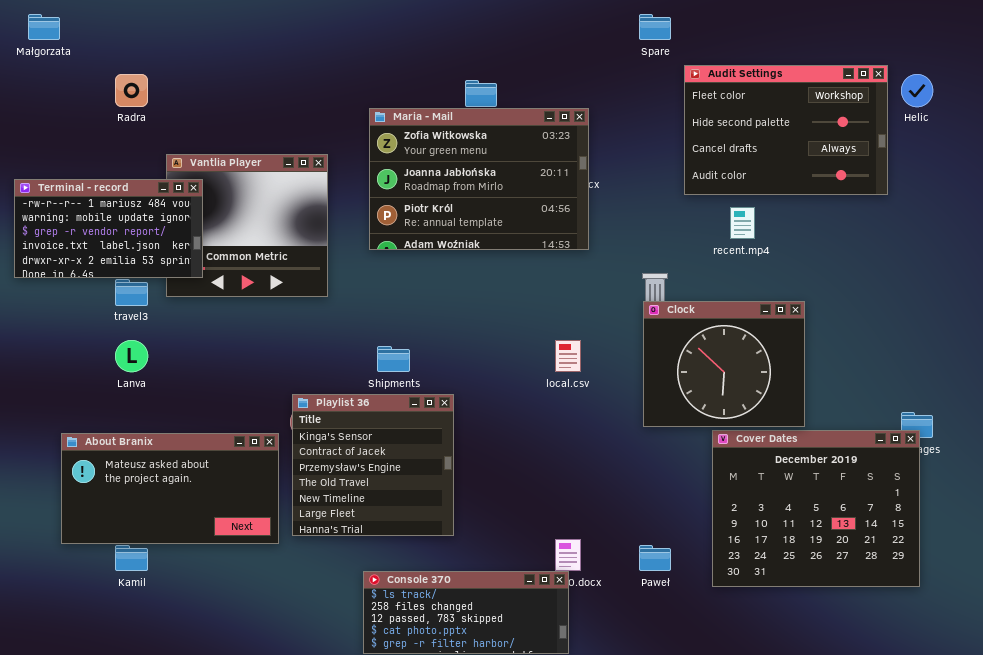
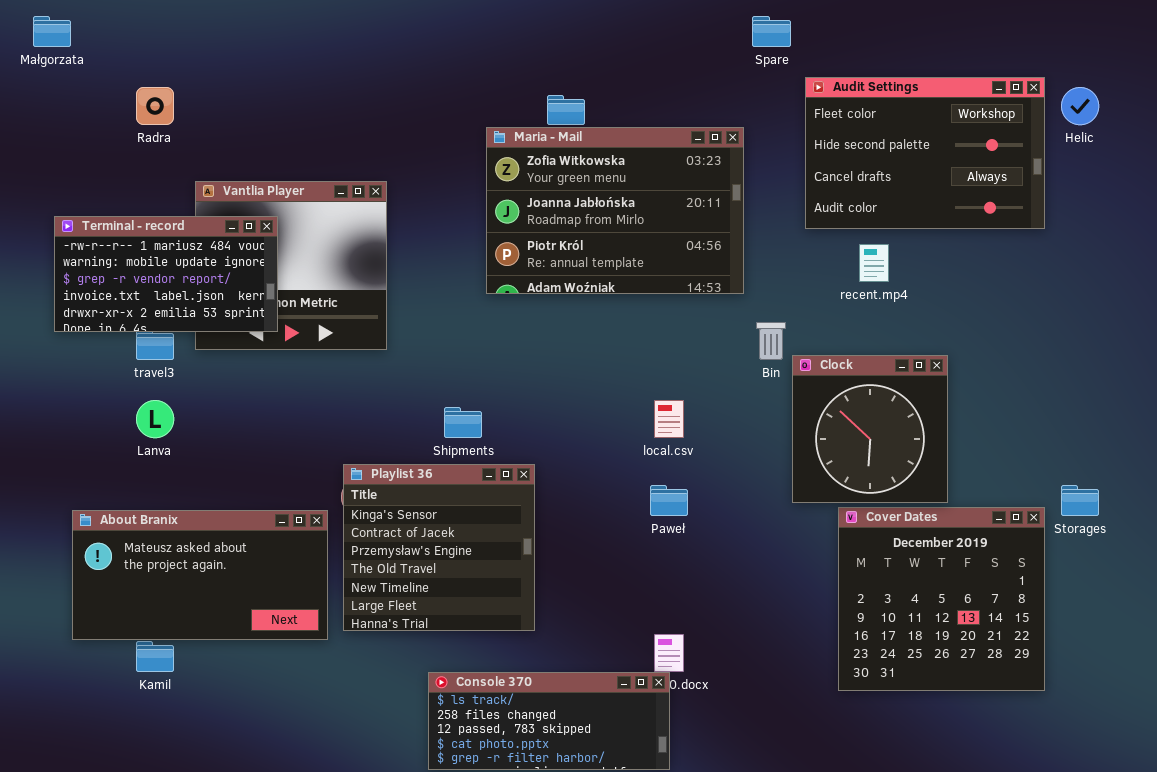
Maria - Mail: [369,108,589,250] -> [486,127,744,294], moved
Terminal - record: [14,179,203,278] -> [54,216,278,332], moved
Clock: [643,301,805,427] -> [792,355,948,503], resized
Cover Dates: [712,430,920,587] -> [838,507,1045,691], resized
Paweł: [639,545,671,571] -> [650,485,688,516], moved

